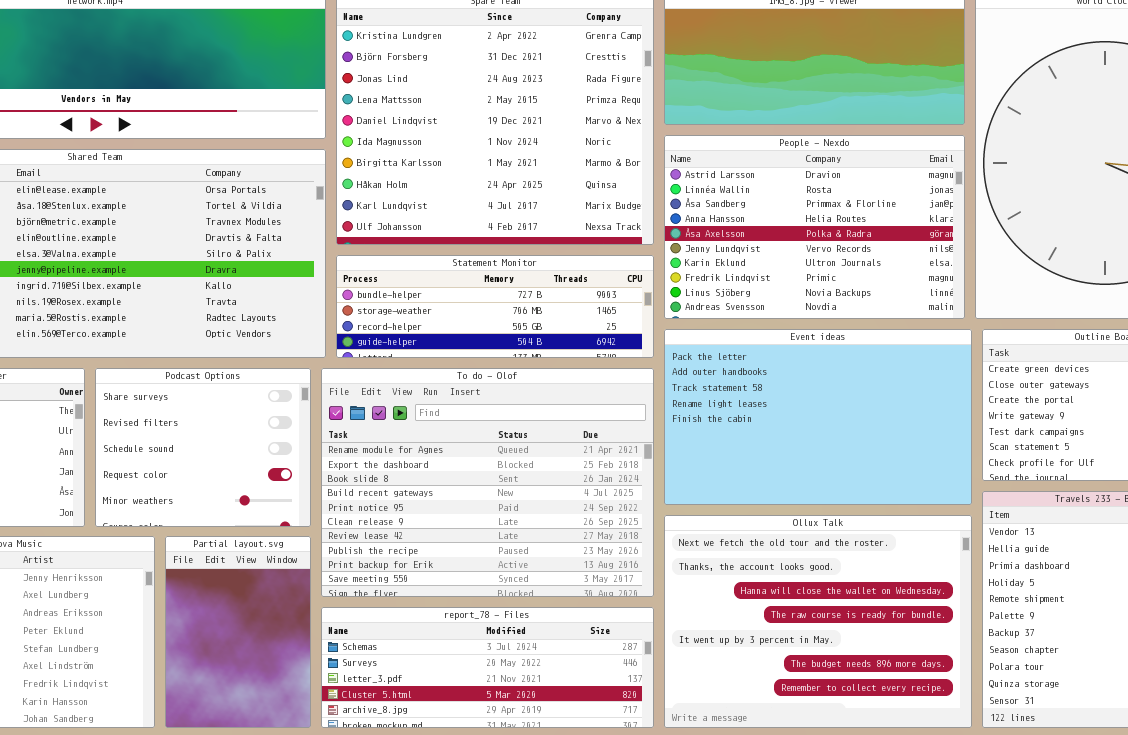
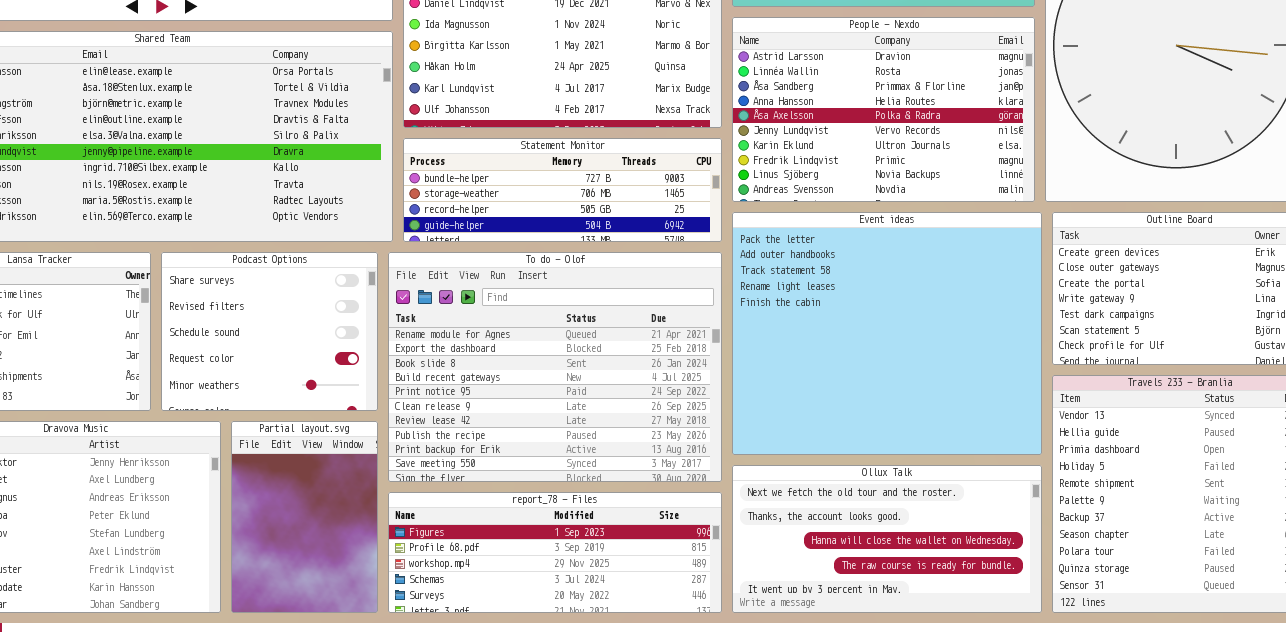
Event ideas: [664,329,972,505] -> [732,212,1042,455], resized
Ollux Talk: [664,515,972,728] -> [732,465,1042,613], resized
report_78 - Files: [321,607,654,728] -> [388,492,722,613], scrolled up 3 rows

